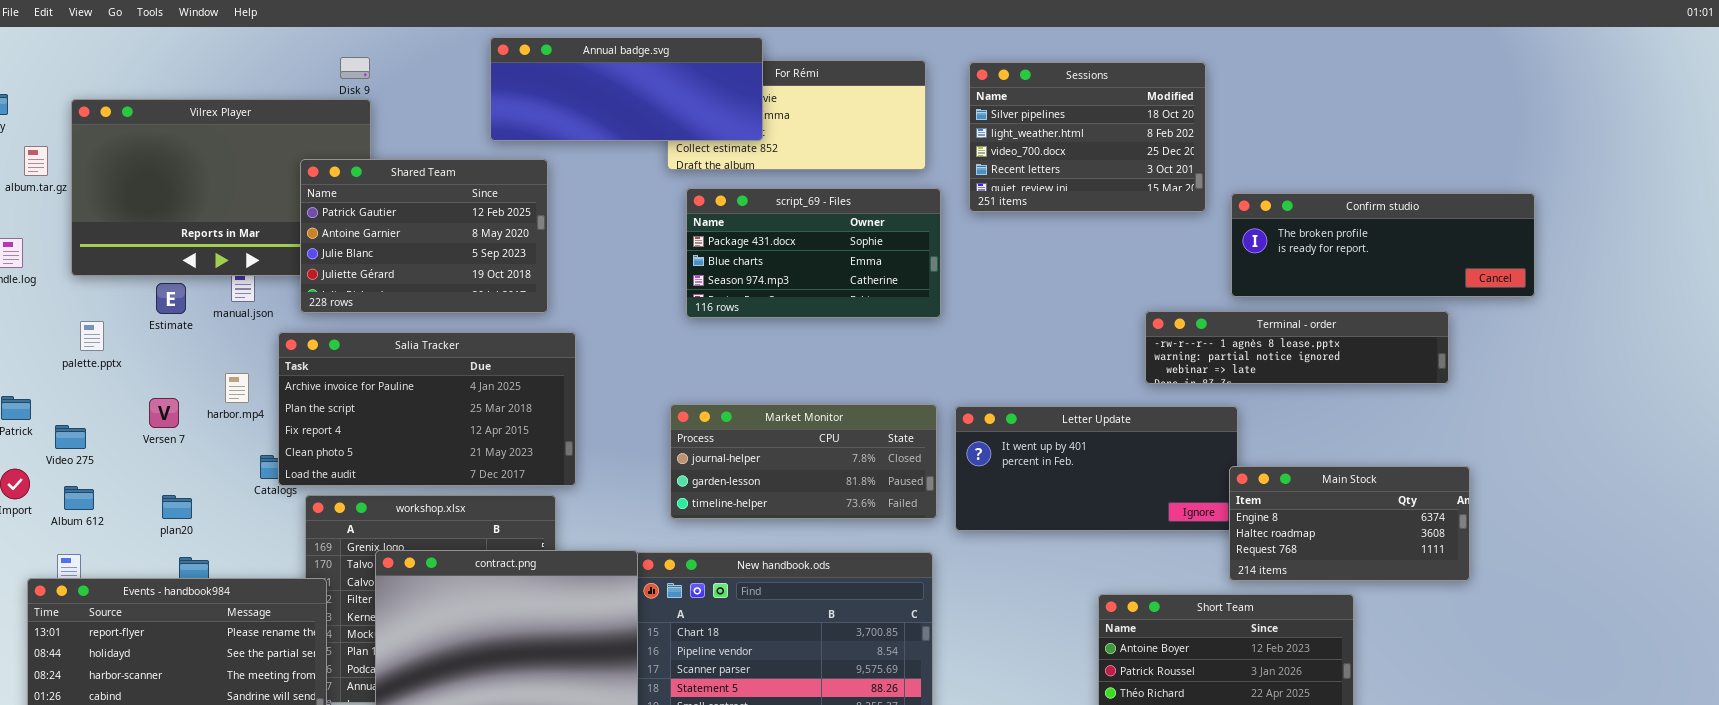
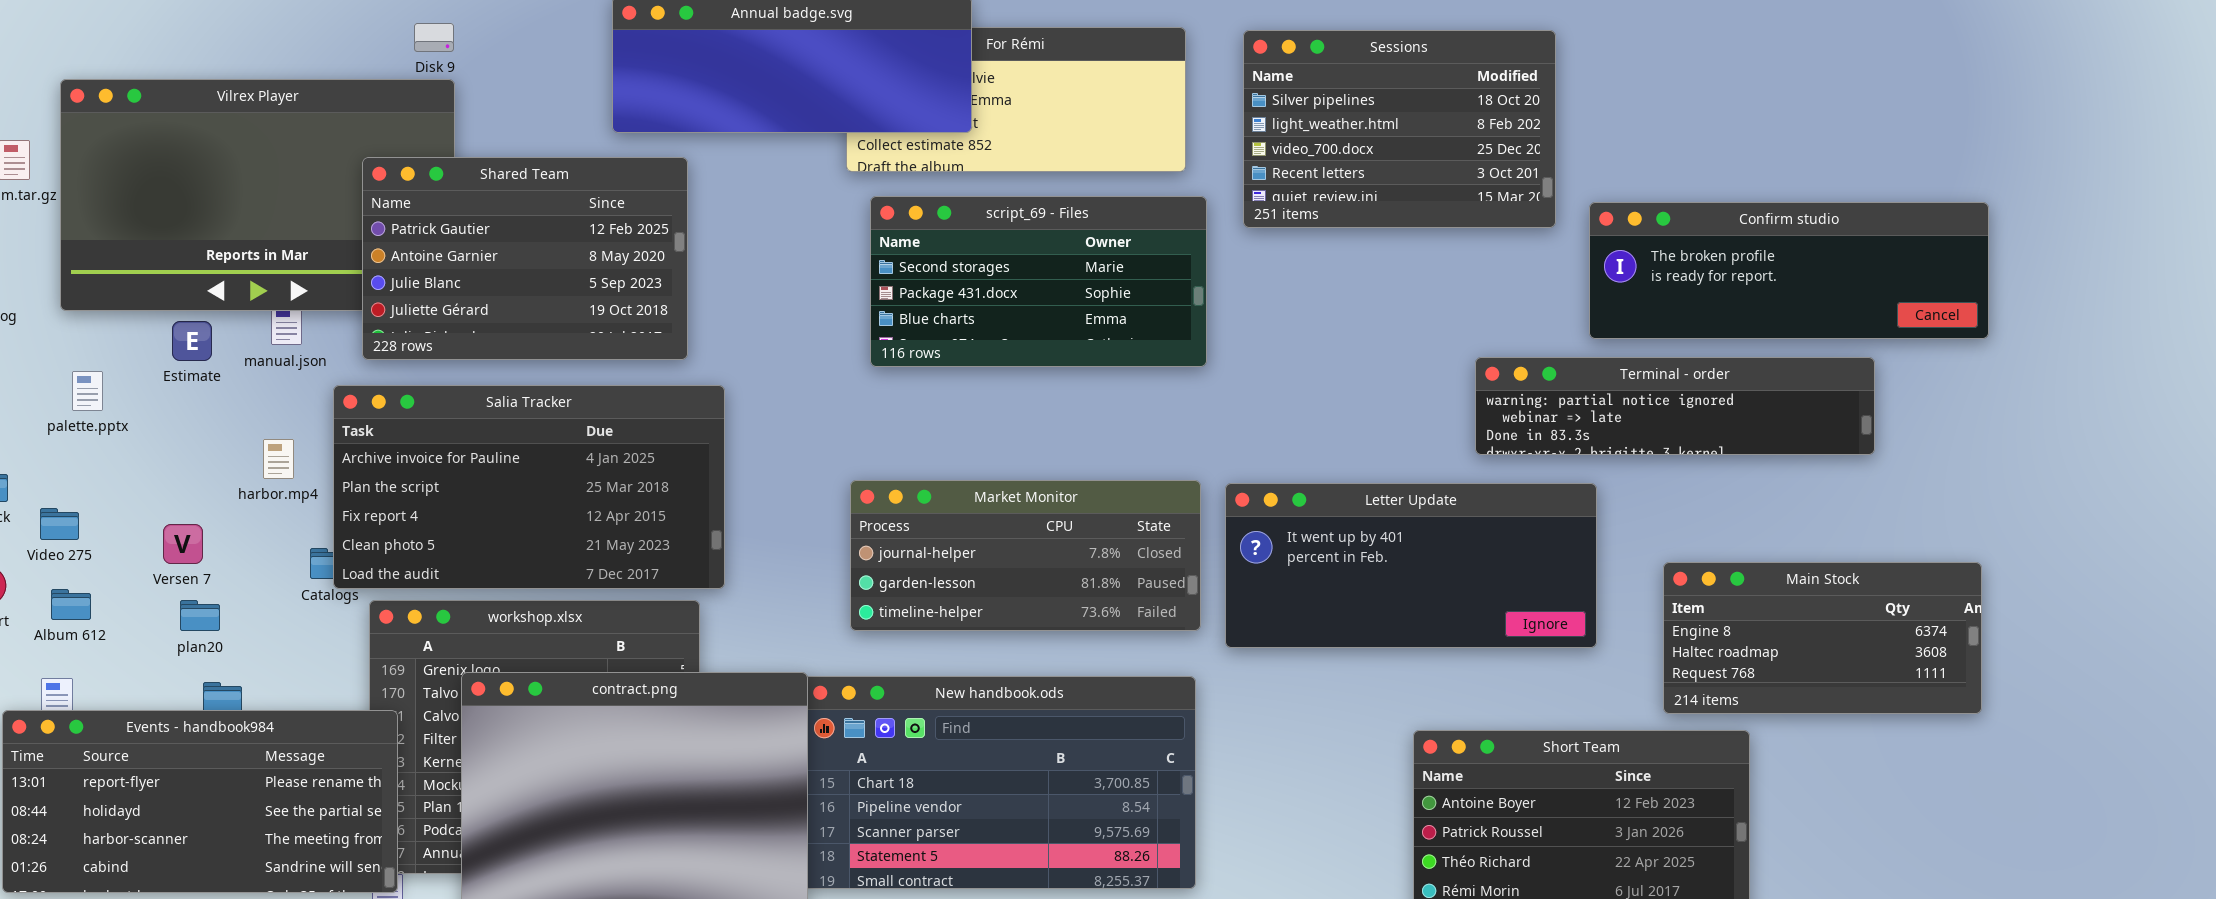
script_69 - Files: [686,188,941,318] -> [870,196,1207,367], scrolled up 1 row
Terminal - order: [1145,311,1449,384] -> [1475,357,1875,455], scrolled down 1 row
Versen 7: [149,398,179,428] -> [163,524,203,564], moved
Main Stock: [1229,466,1470,581] -> [1663,562,1982,714], moved

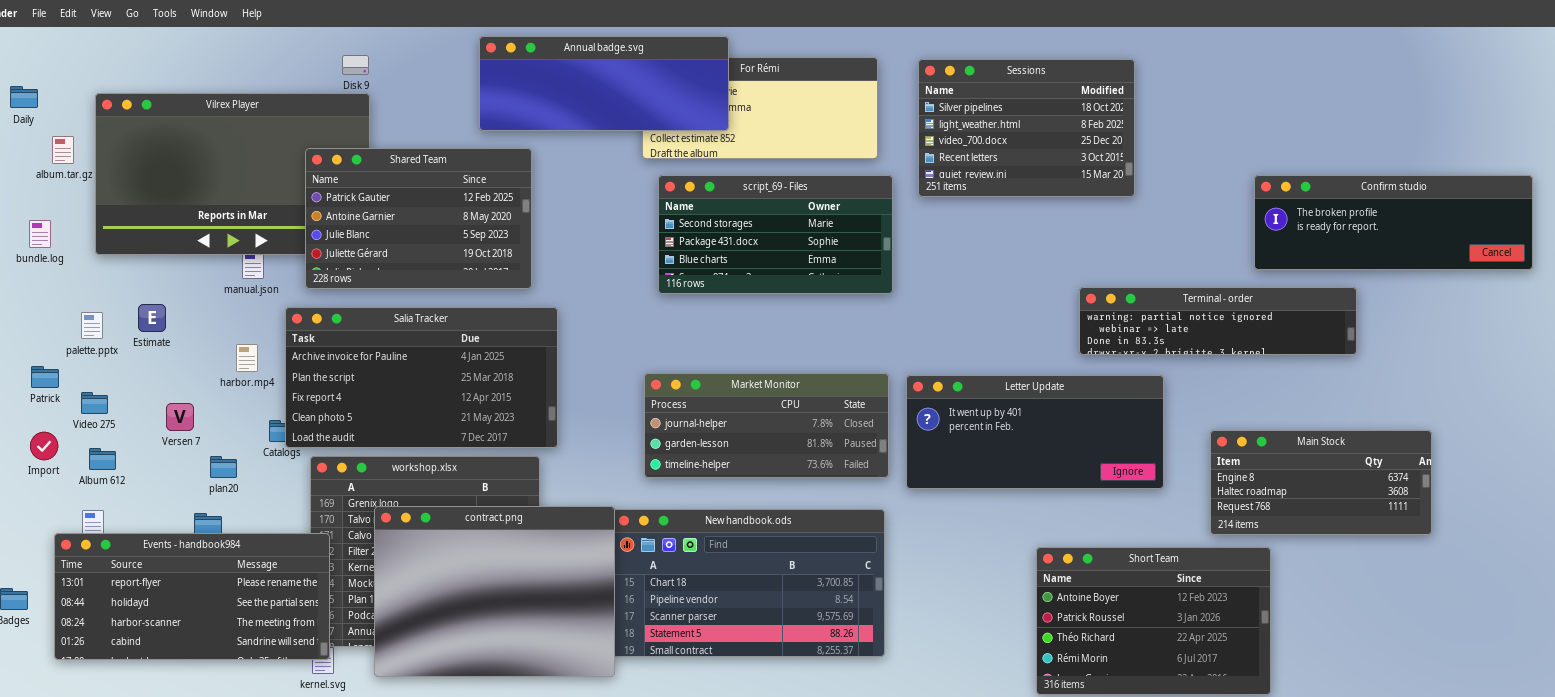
Confirm studio: [1589,202,1989,339] -> [1254,175,1533,270], moved
Estimate: [172,321,212,361] -> [138,304,166,332], moved
palette.pptx: [72,371,103,411] -> [81,312,103,339], moved
plan20: [180,600,220,631] -> [210,456,237,478], moved

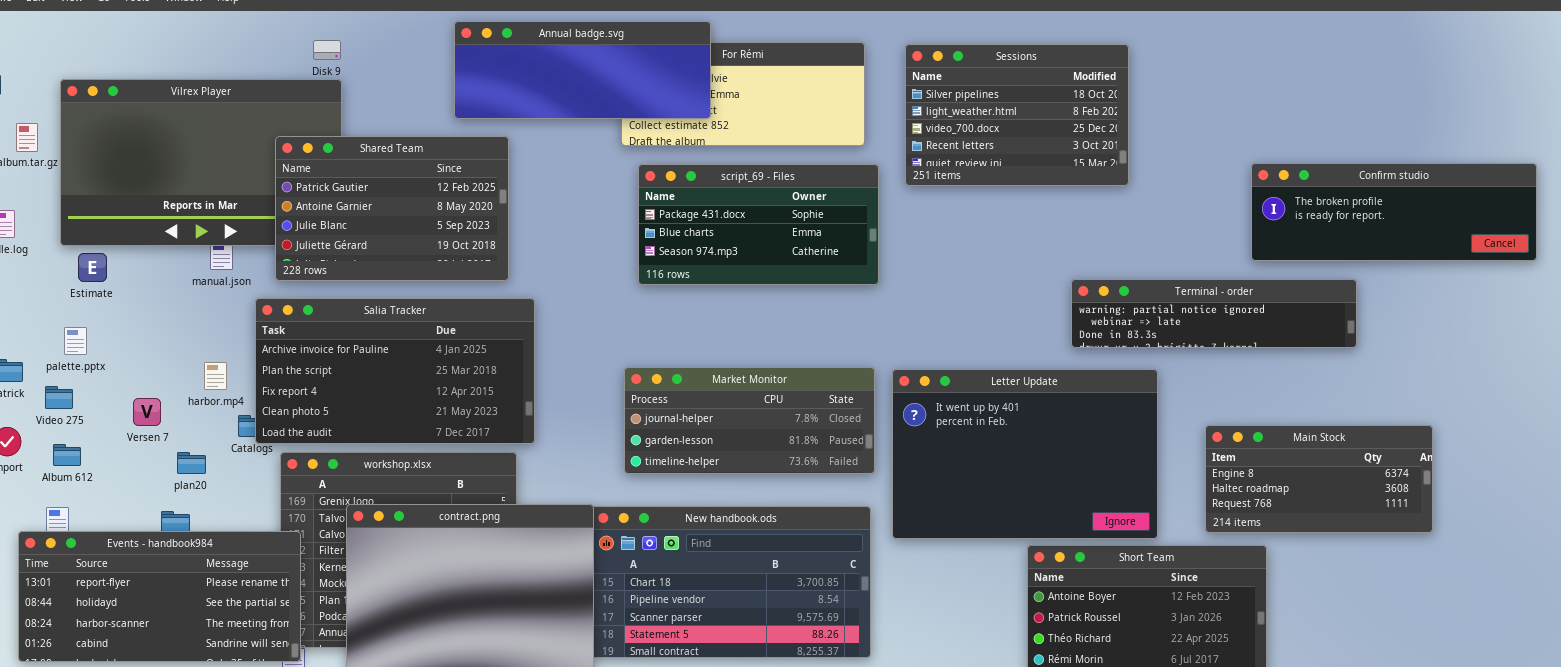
script_69 - Files: [658,175,893,294] -> [638,164,879,285], scrolled down 1 row
Estimate: [138,304,166,332] -> [78,253,107,282], moved
palette.pptx: [81,312,103,339] -> [64,327,87,355], moved
harbor.mp4: [236,344,258,372] -> [204,362,227,390], moved
Letter Update: [906,375,1164,489] -> [892,369,1158,539], resized

